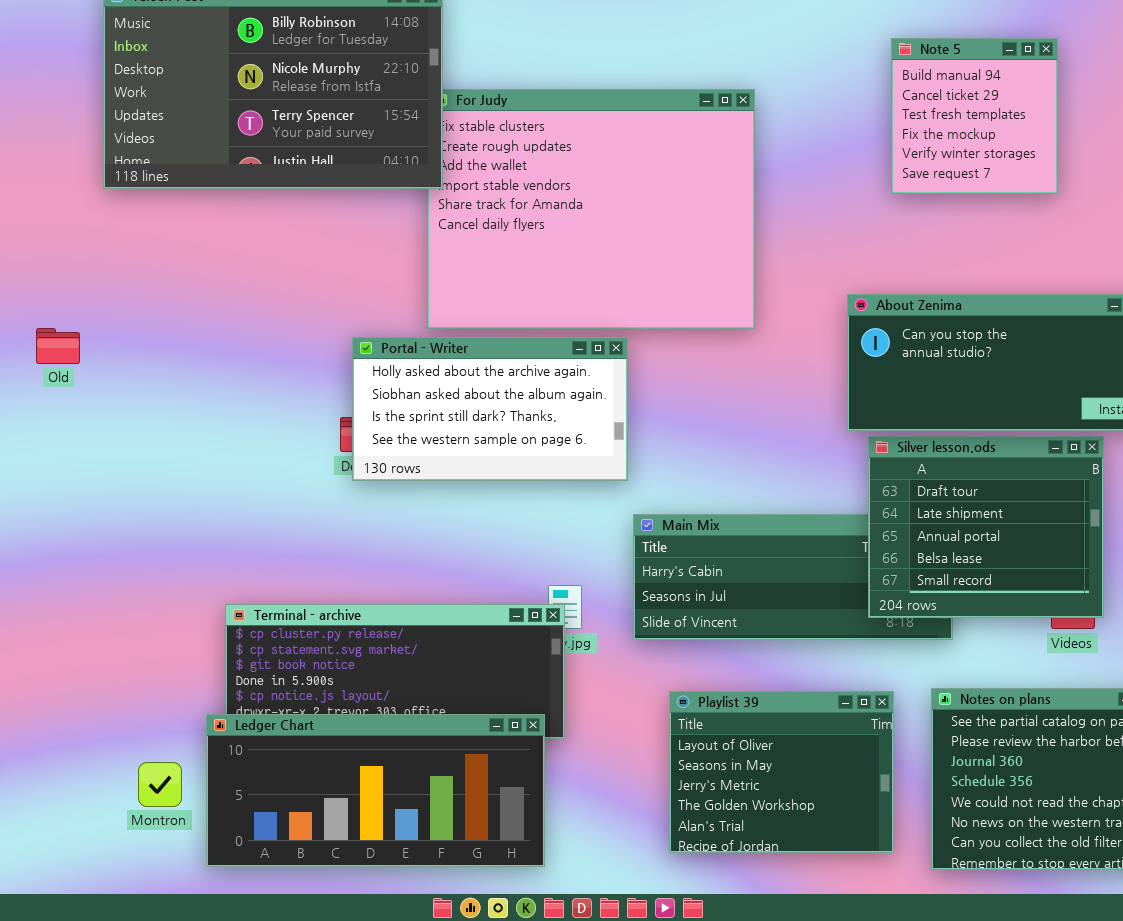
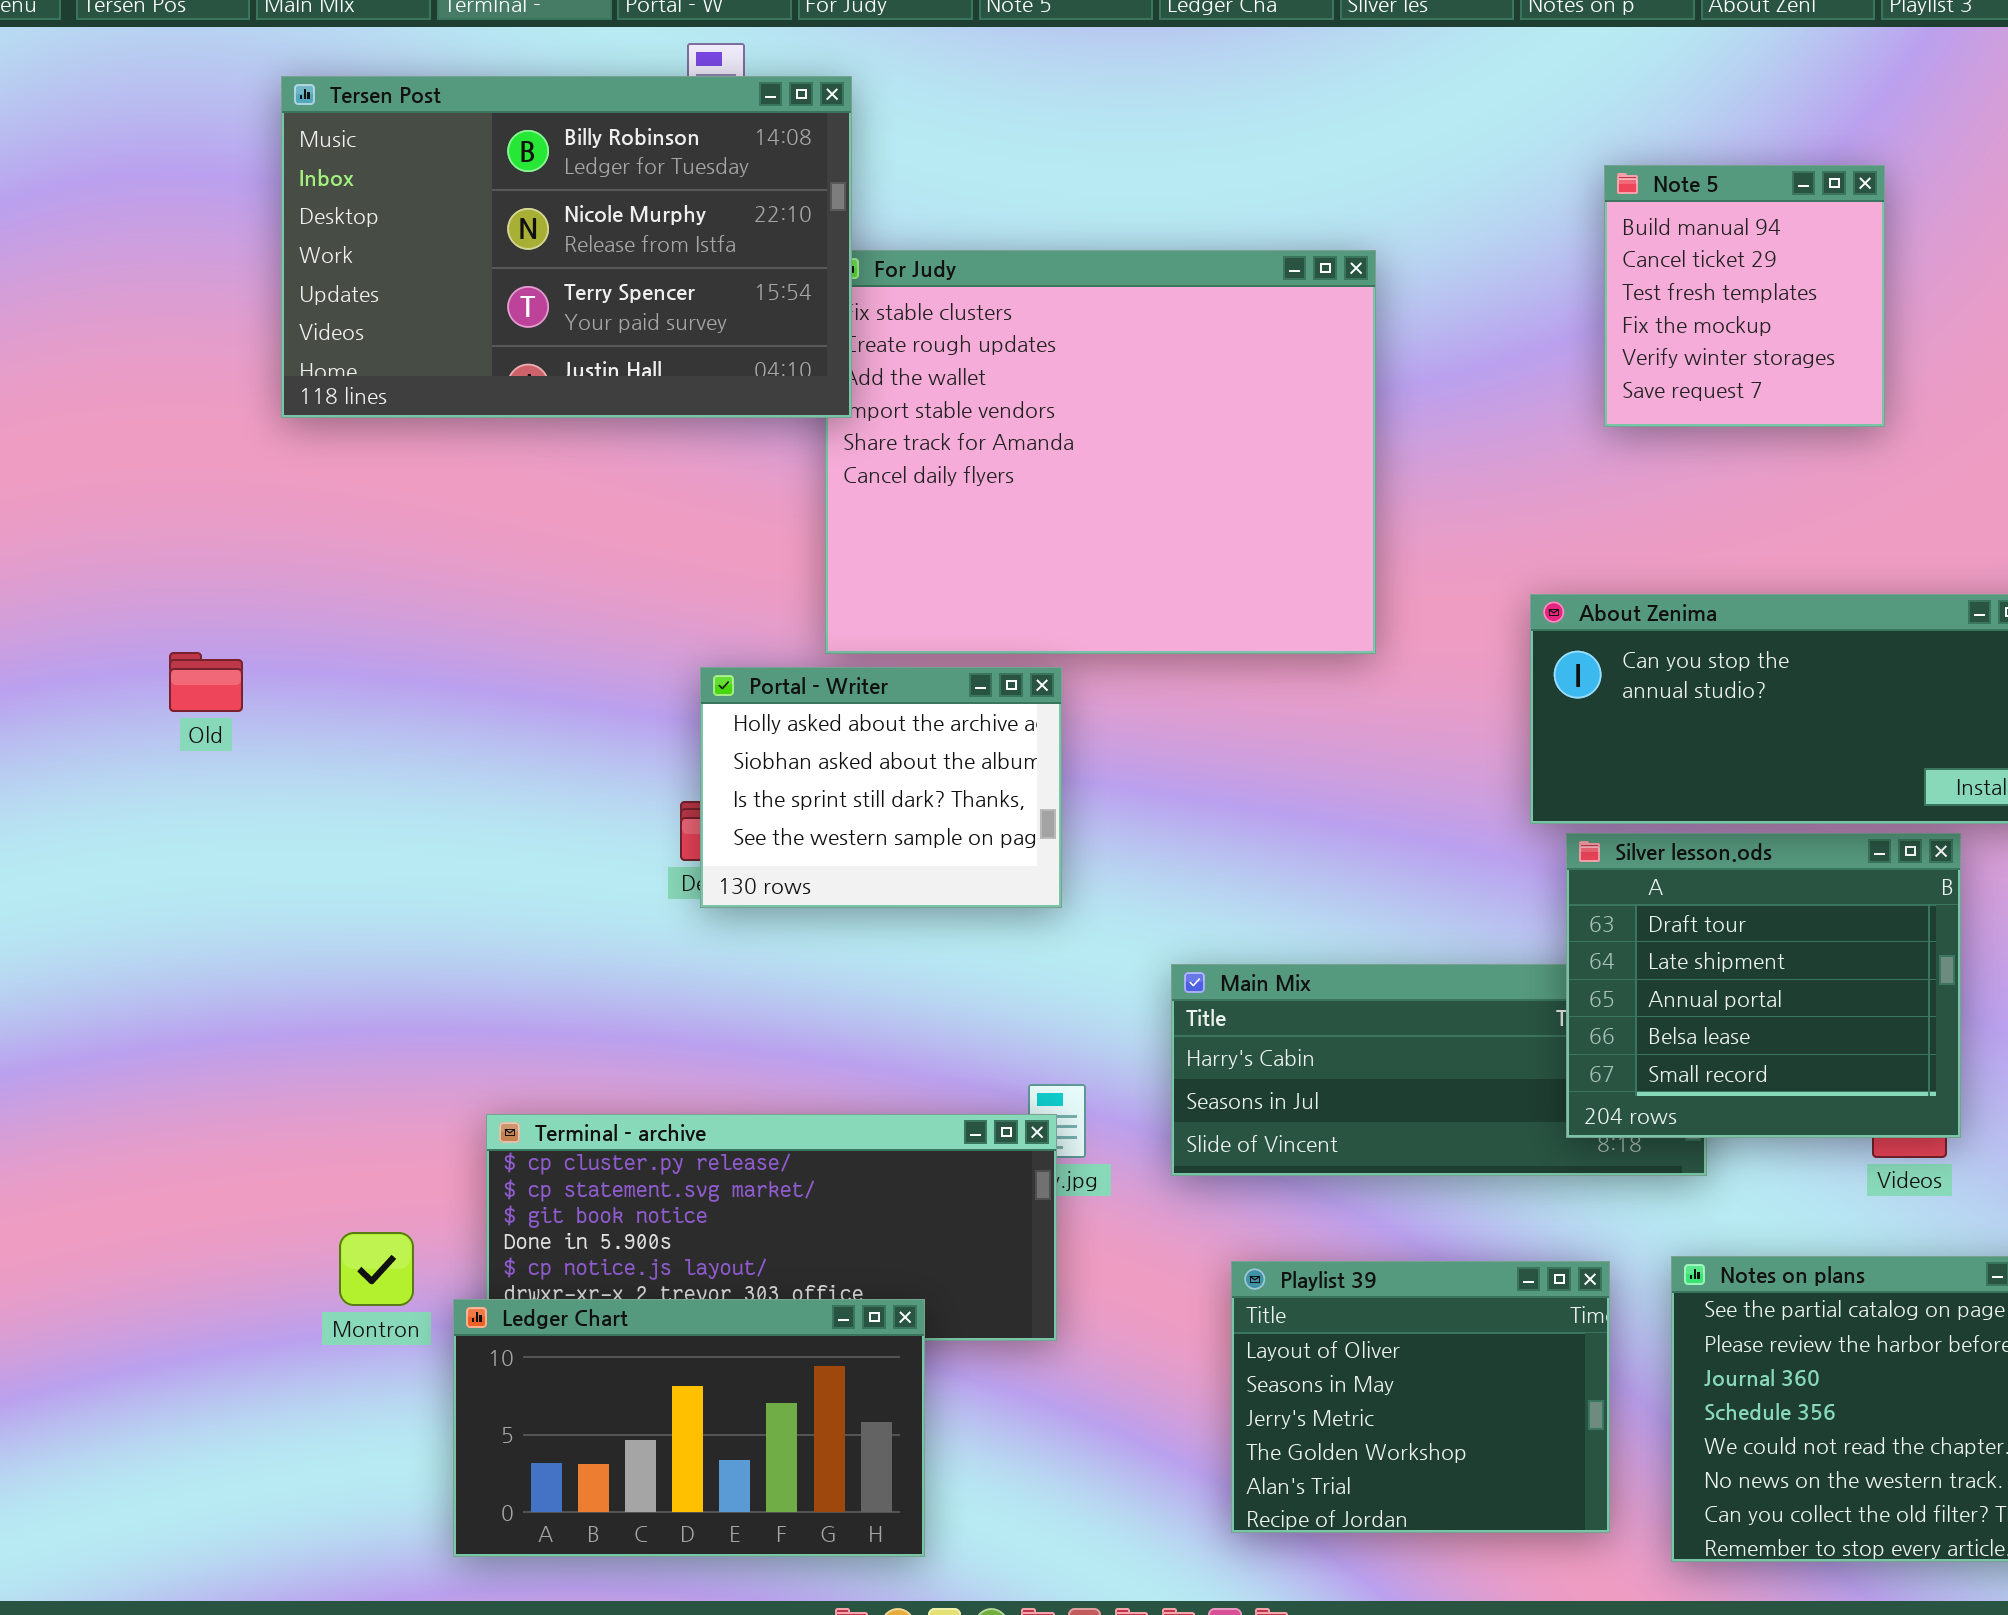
Portal - Writer: [352,337,628,481] -> [700,667,1062,908], resized
Ledger Chart: [206,714,545,867] -> [453,1299,925,1557], resized
Montron: [138,762,182,807] -> [339,1232,414,1306], moved

